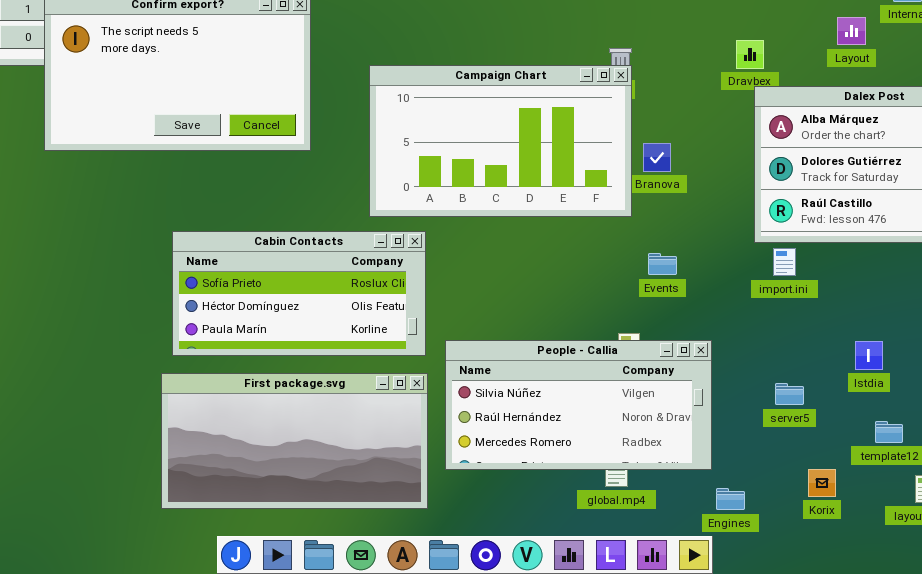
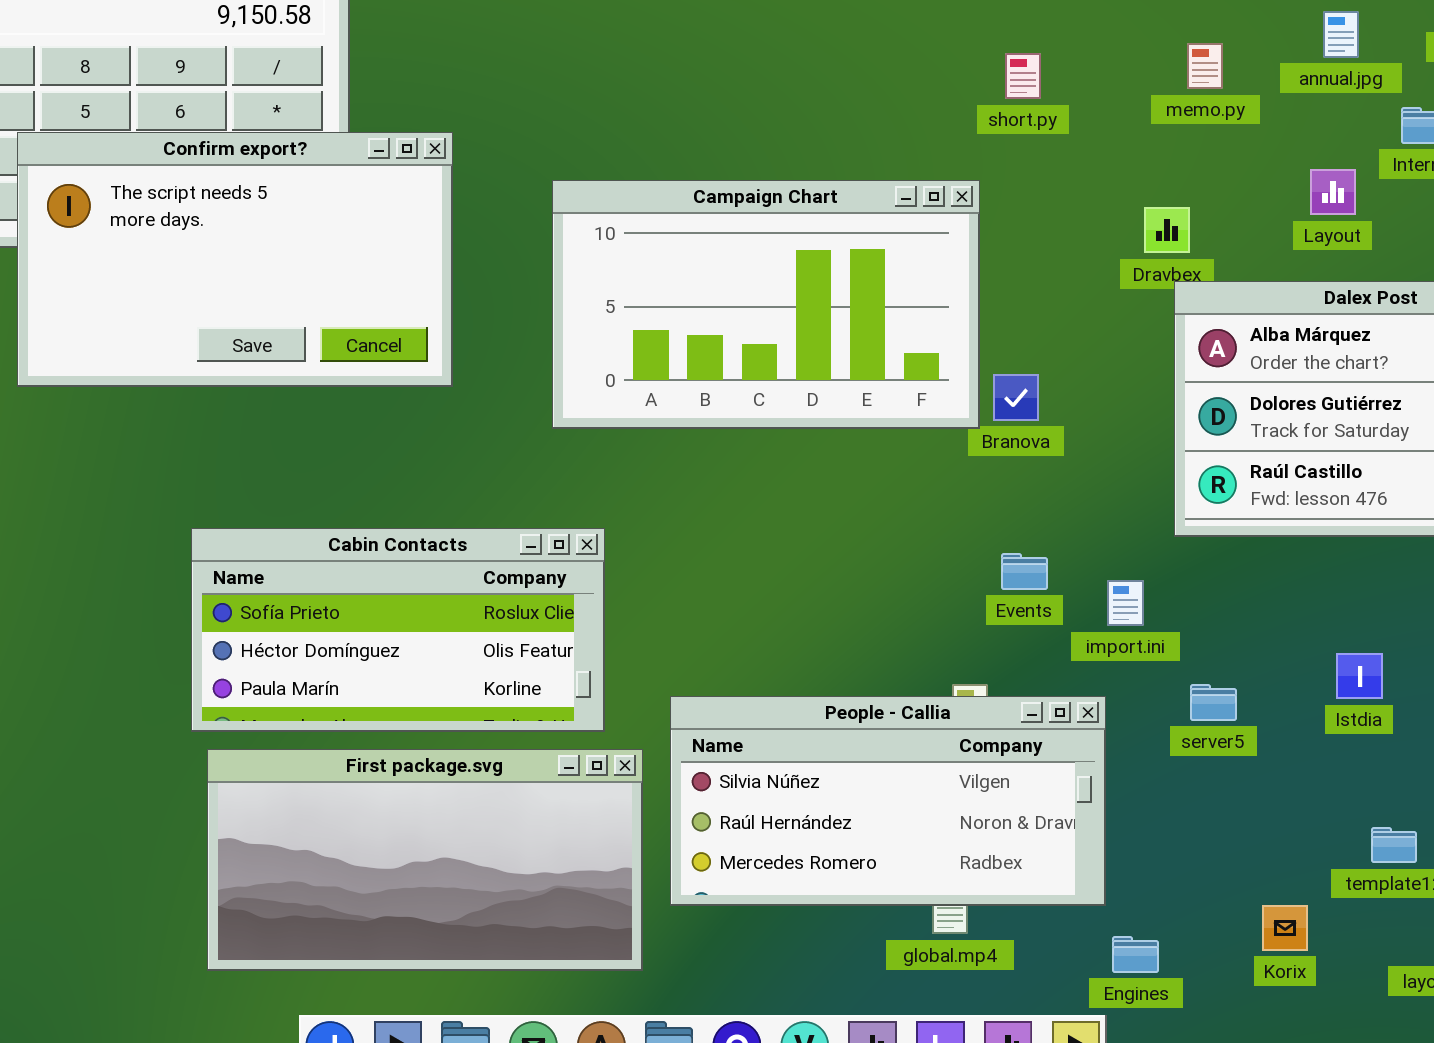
Campaign Chart: [369,65,632,217] -> [552,180,980,429], moved
Cabin Contacts: [172,231,426,356] -> [191,528,605,732], moved
import.ini: [773,248,796,276] -> [1107,580,1144,626], moved
Istdia: [855,341,883,370] -> [1336,653,1383,699], moved
server5: [775,383,804,405] -> [1190,684,1237,721], moved

